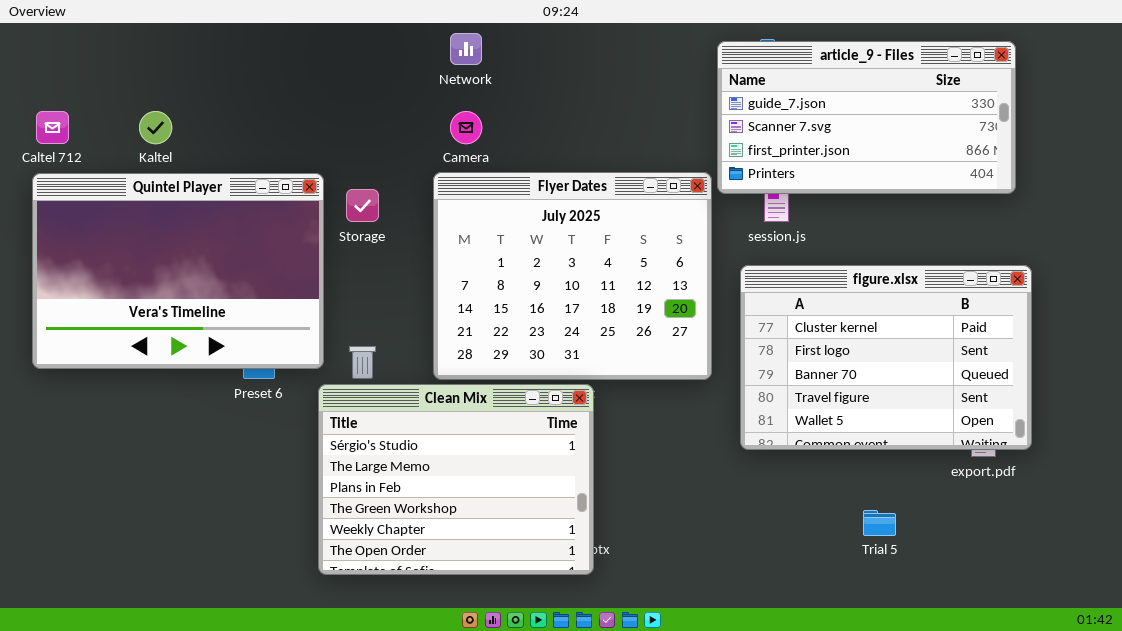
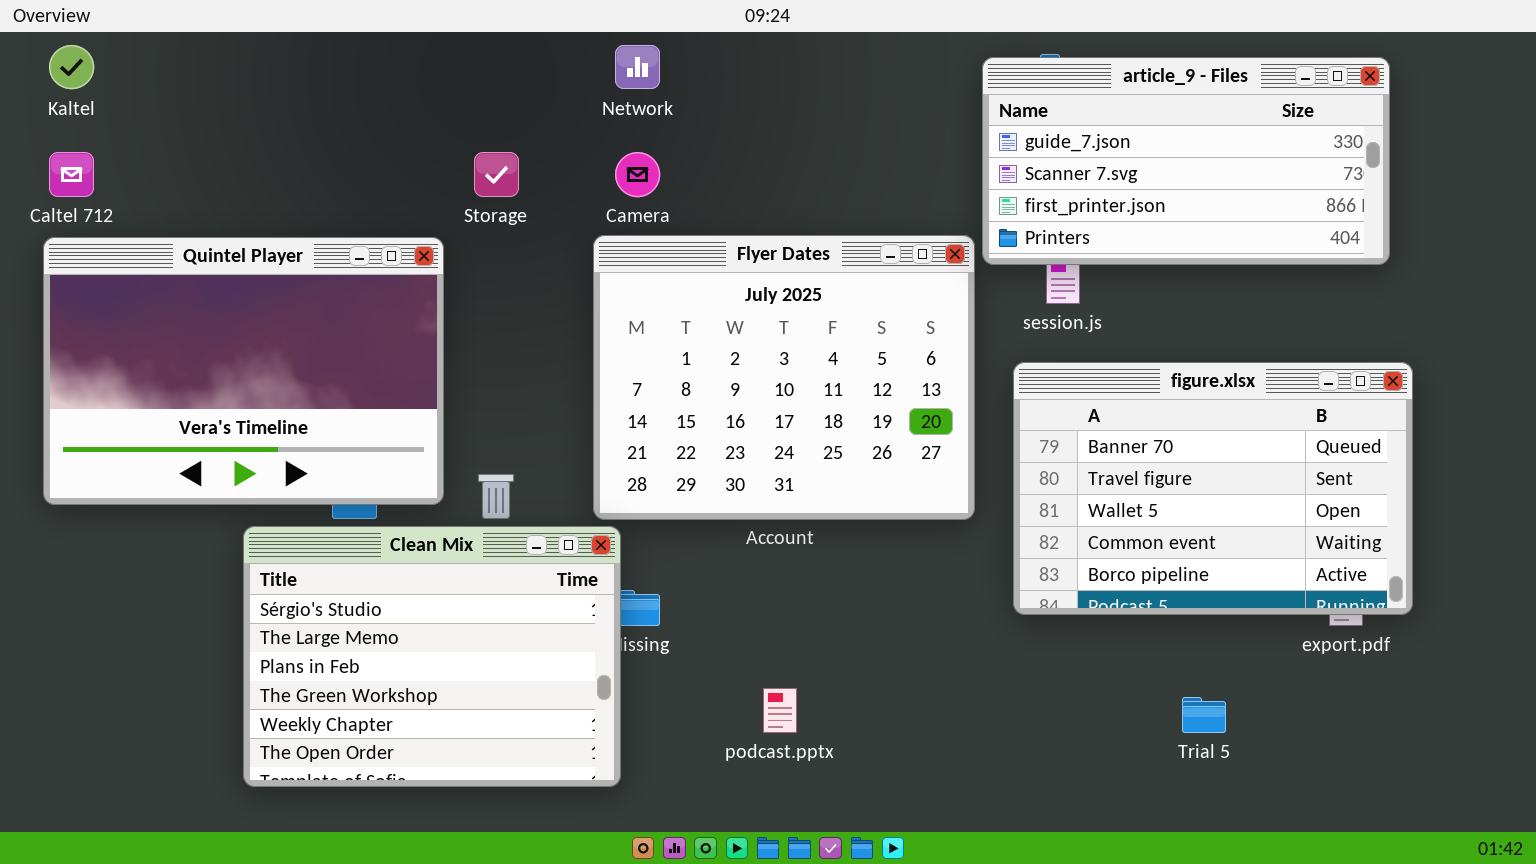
Kaltel: [139,111,172,144] -> [49,45,94,89], moved
Storage: [346,189,379,222] -> [474,152,519,197], moved
figure.xlsx: [740,265,1032,450] -> [1013,362,1413,615], scrolled down 2 rows
Clean Mix: [318,384,594,575] -> [243,526,621,787], moved

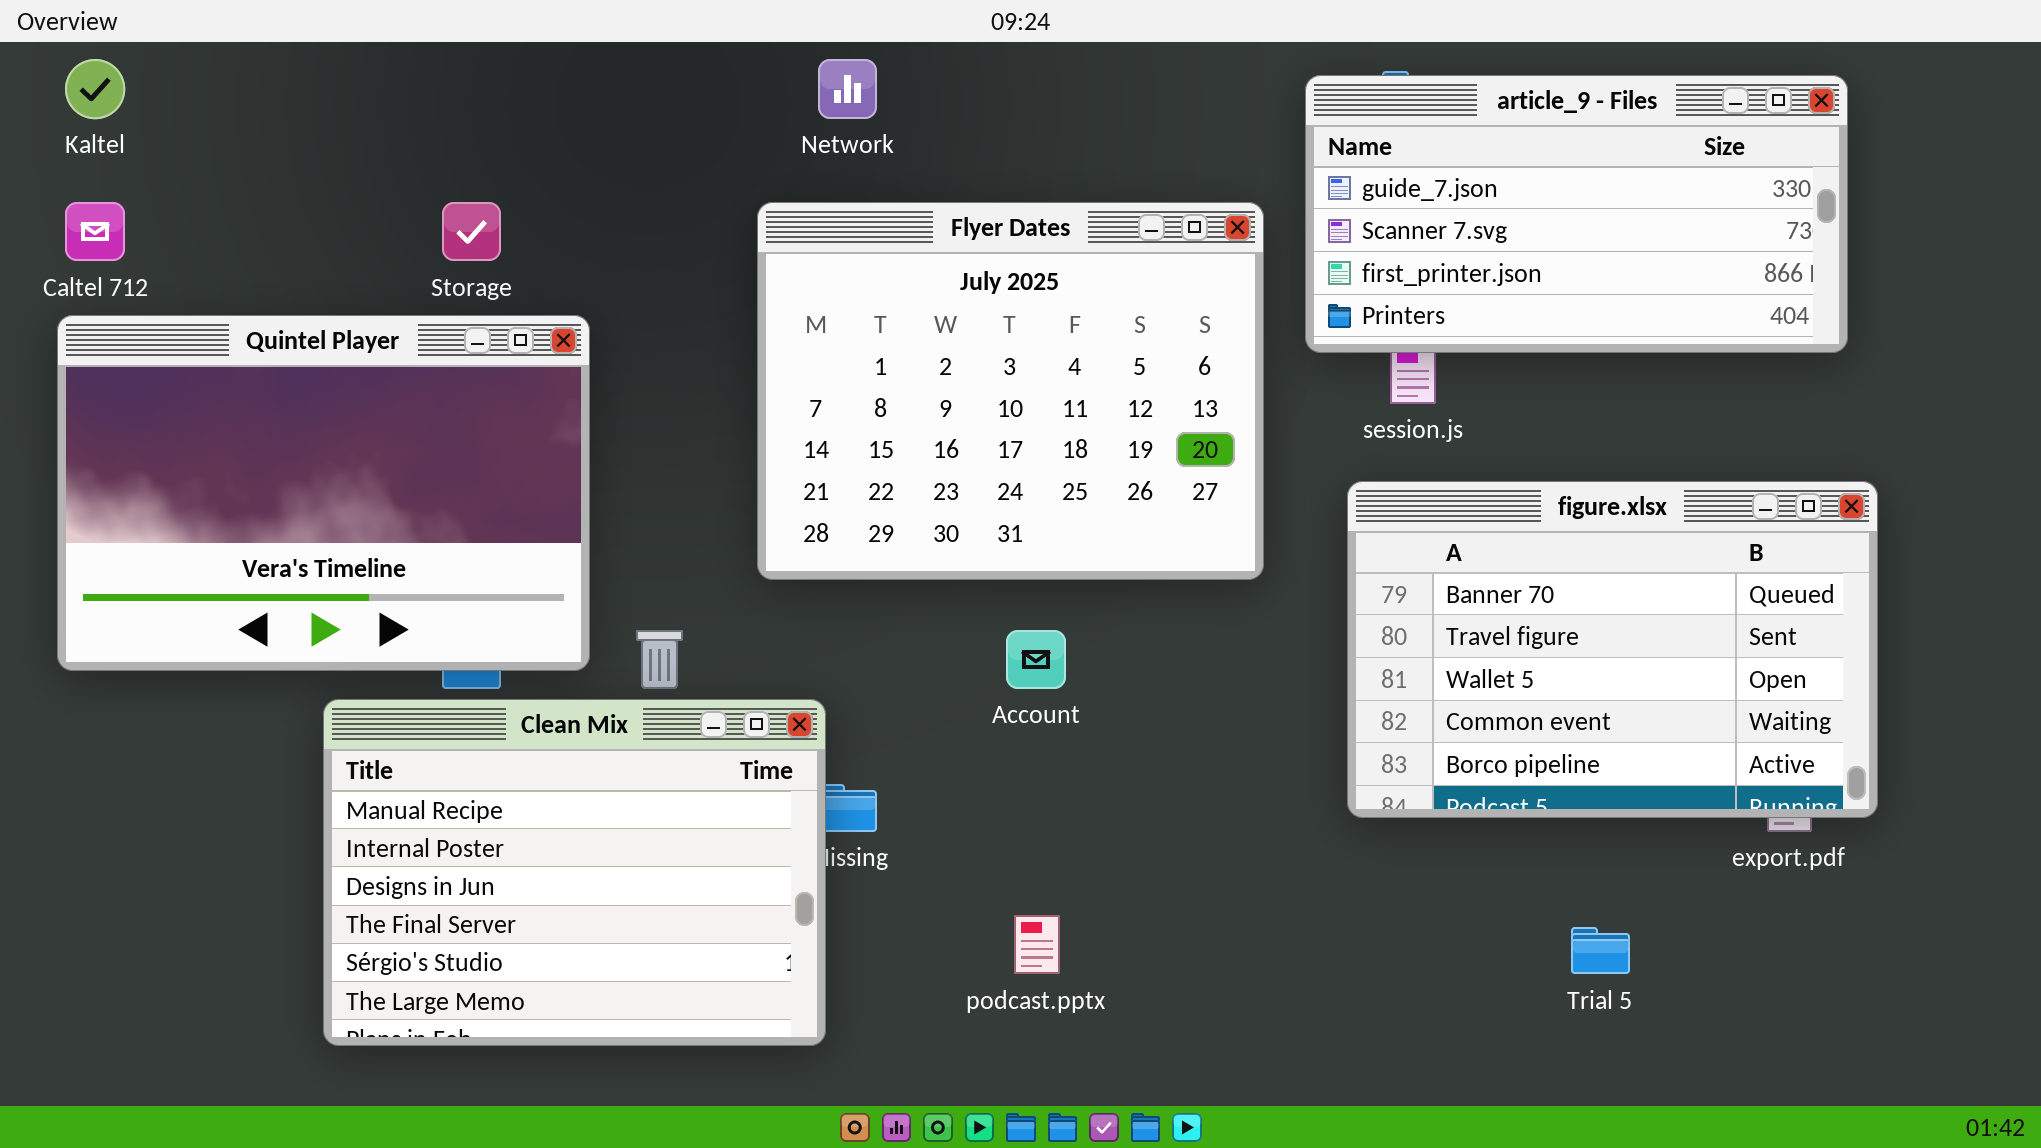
Storage: [474,152,519,197] -> [442,202,501,261], moved
Flyer Dates: [593,235,975,520] -> [757,202,1264,580], moved
Clean Mix: [243,526,621,787] -> [323,699,826,1046], scrolled up 4 rows

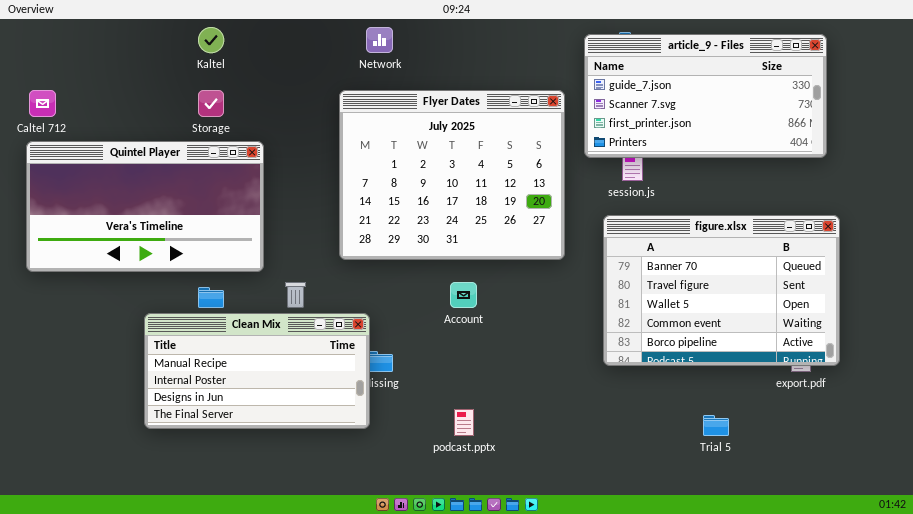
Kaltel: [65,59,125,119] -> [198,27,224,53], moved
Quintel Player: [57,315,590,671] -> [26,141,264,272], resized
Clean Mix: [323,699,826,1046] -> [144,313,370,429], resized

